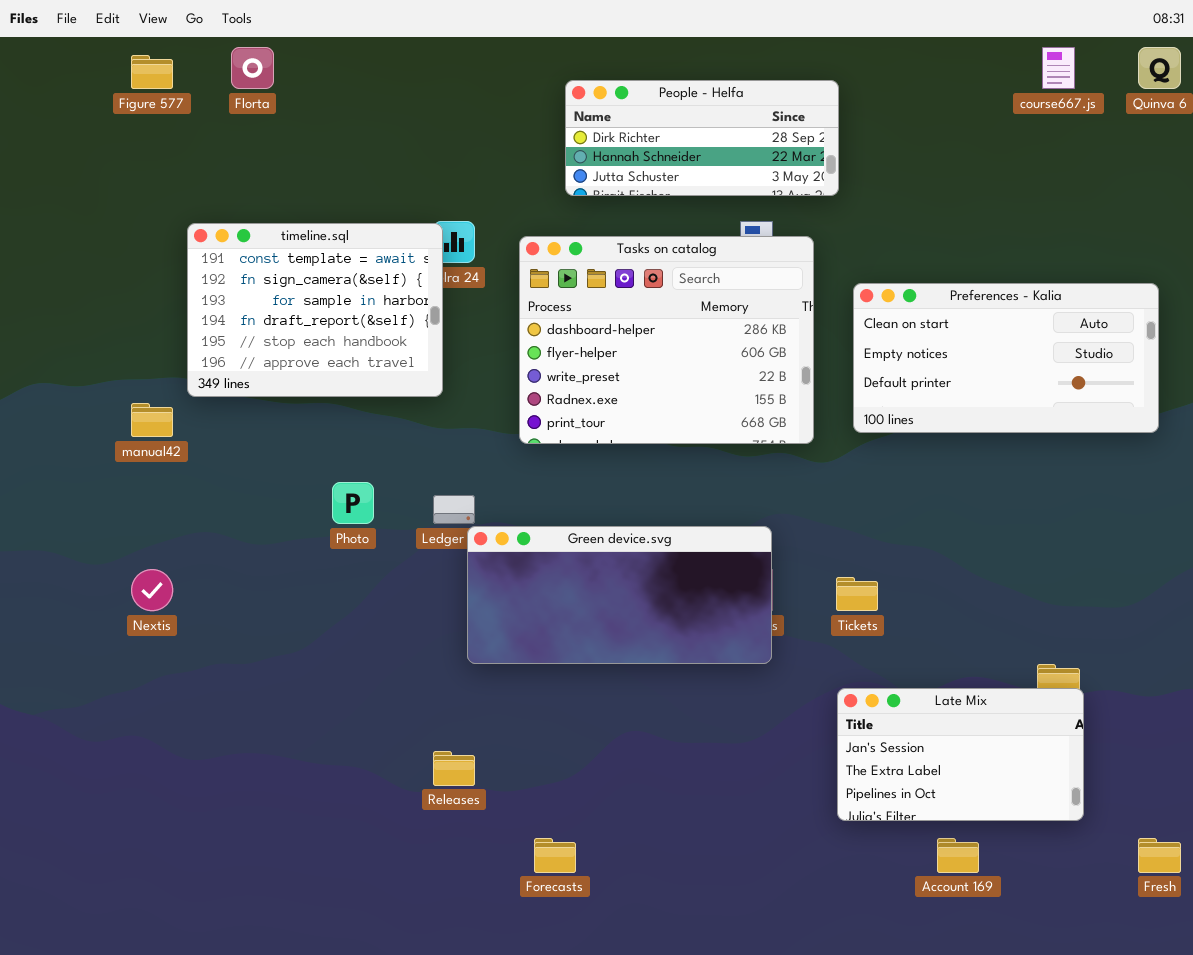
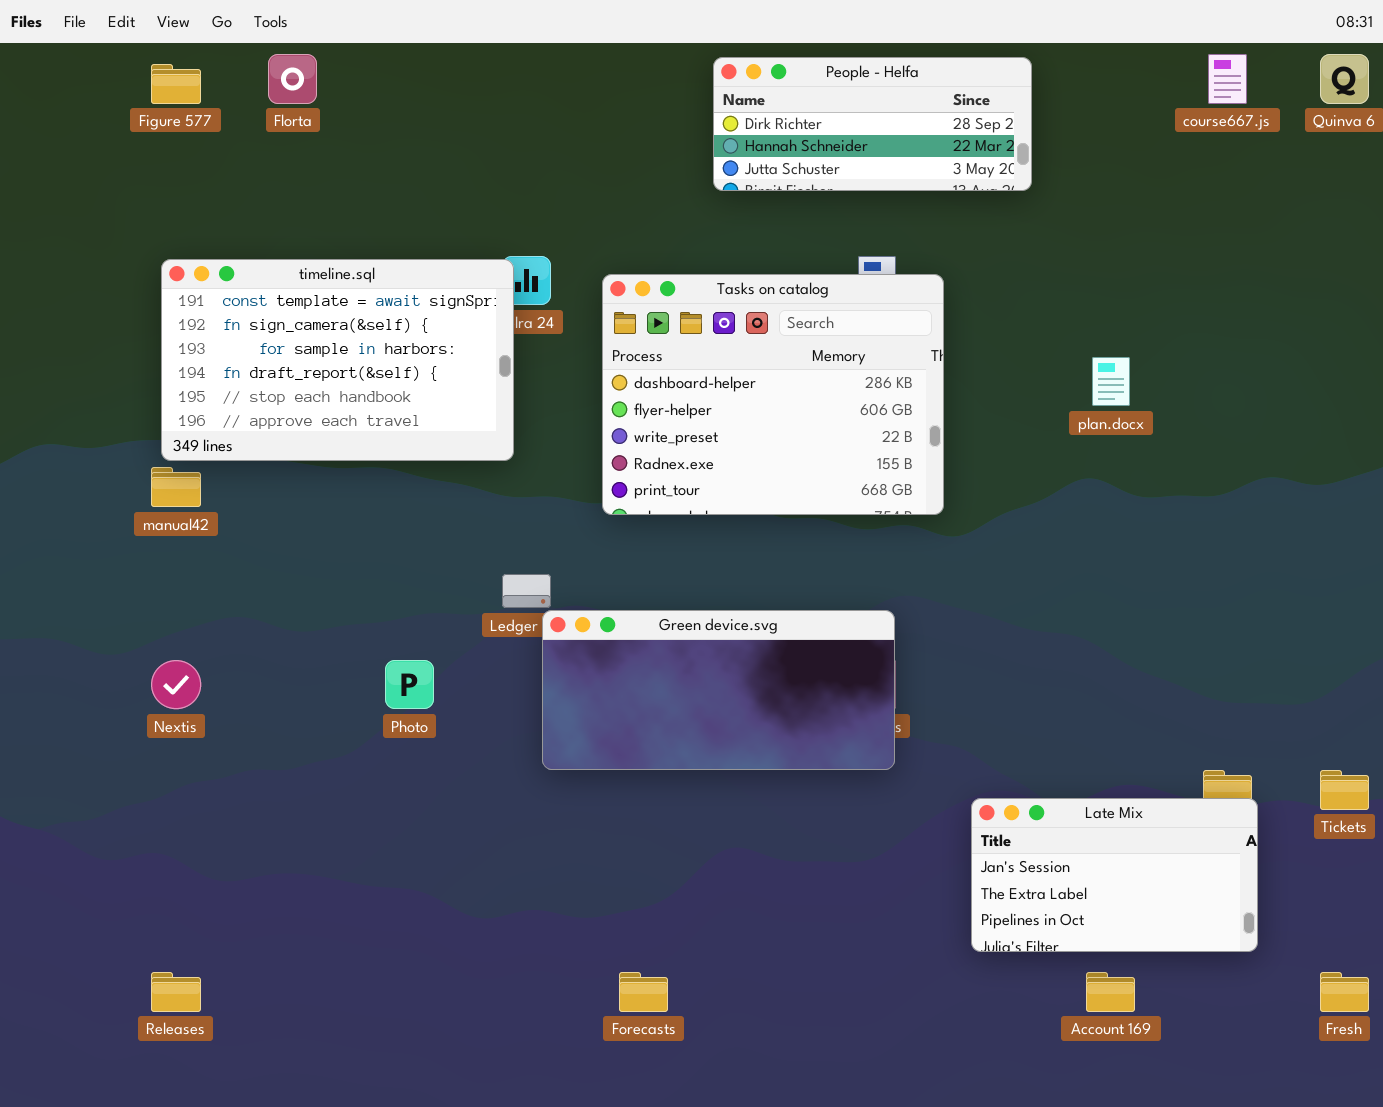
People - Helfa: [565,80,839,196] -> [713,57,1032,191], moved
timeline.sql: [187,223,443,397] -> [161,259,514,461], resized
Preferences - Kalia: [853,283,1159,433] -> none, closed
Photo: [332,482,374,524] -> [385,660,434,709], moved
Tickets: [836,577,878,611] -> [1320,770,1369,810], moved
Releases: [433,751,475,786] -> [151,972,201,1012], moved

